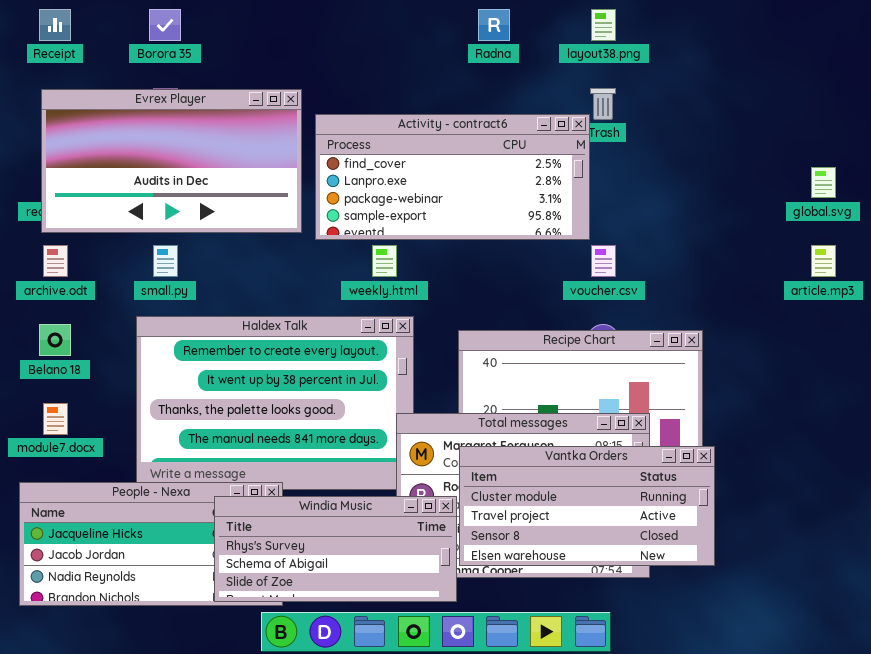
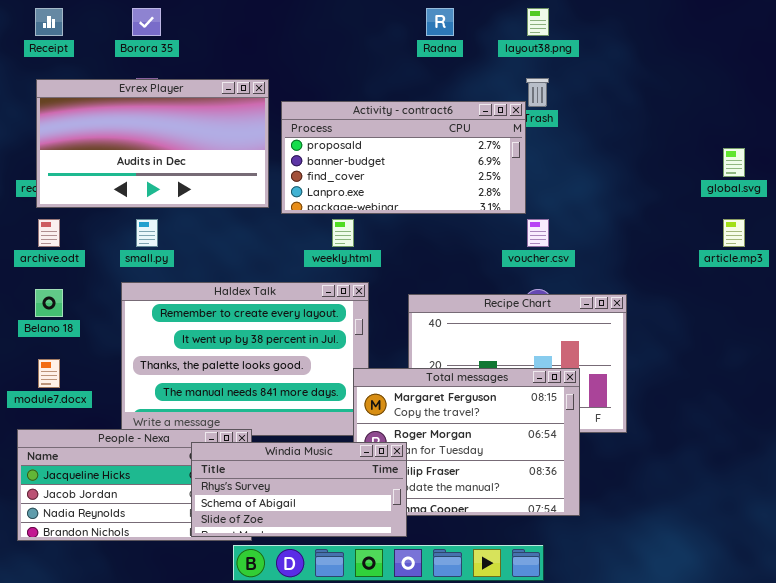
Activity - contract6: [315,114,590,240] -> [281,101,526,214], scrolled up 2 rows
Vantka Orders: [459,446,715,566] -> none, closed

